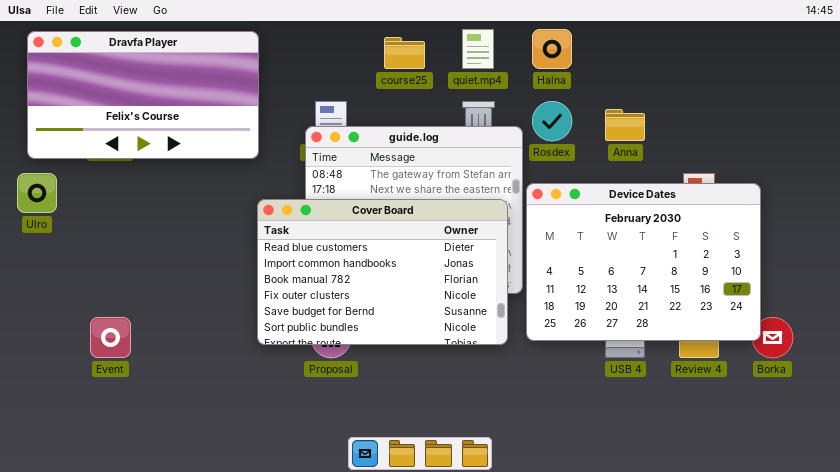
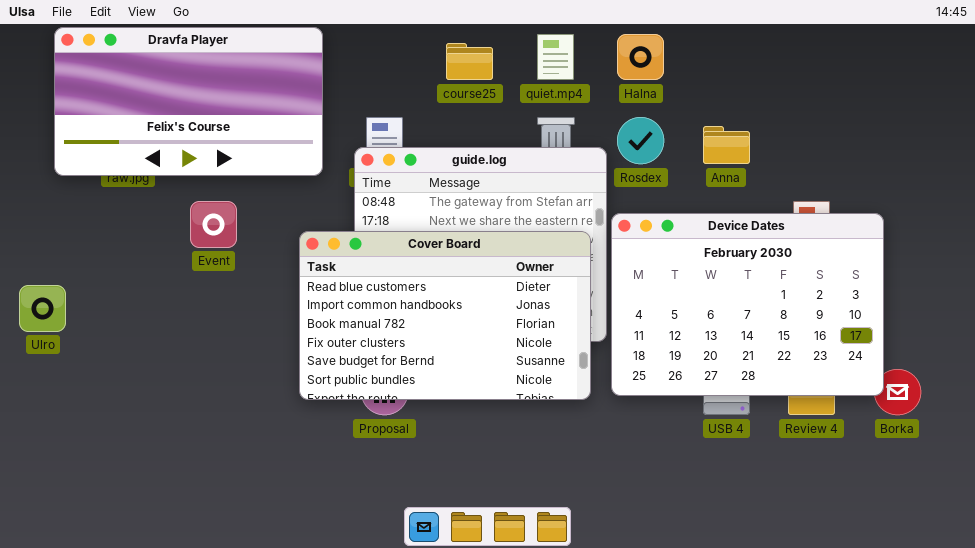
Dravfa Player: [27,31,259,159] -> [54,27,323,176], moved
Ulro: [17,173,57,213] -> [19,285,66,332], moved
Event: [90,317,131,358] -> [190,201,237,248], moved

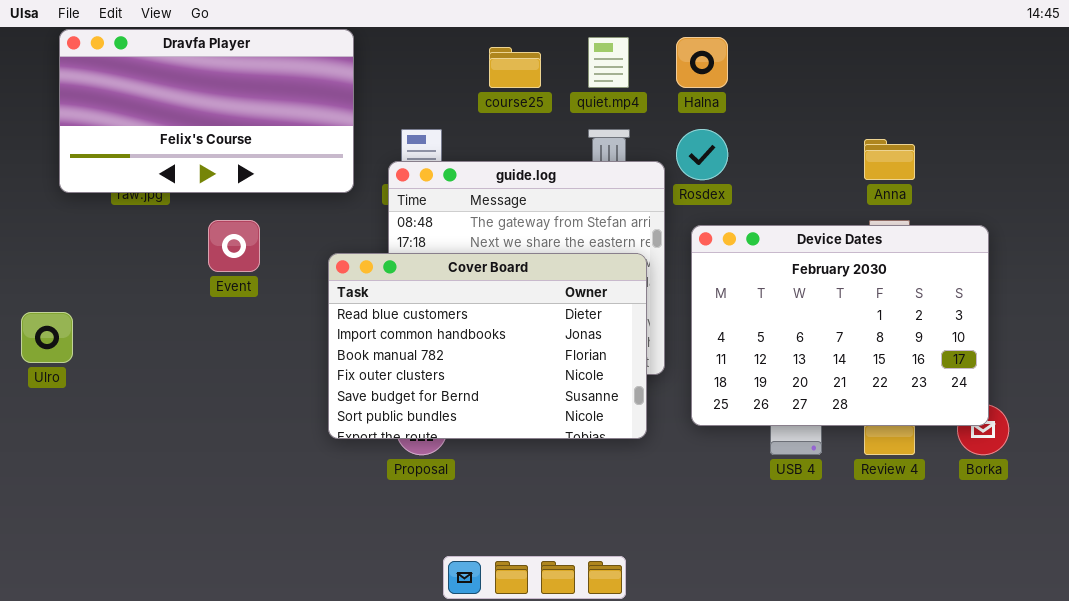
Anna: [703,126,750,164] -> [864,139,915,180], moved
Device Dates: [611,213,884,396] -> [691,225,989,426], moved

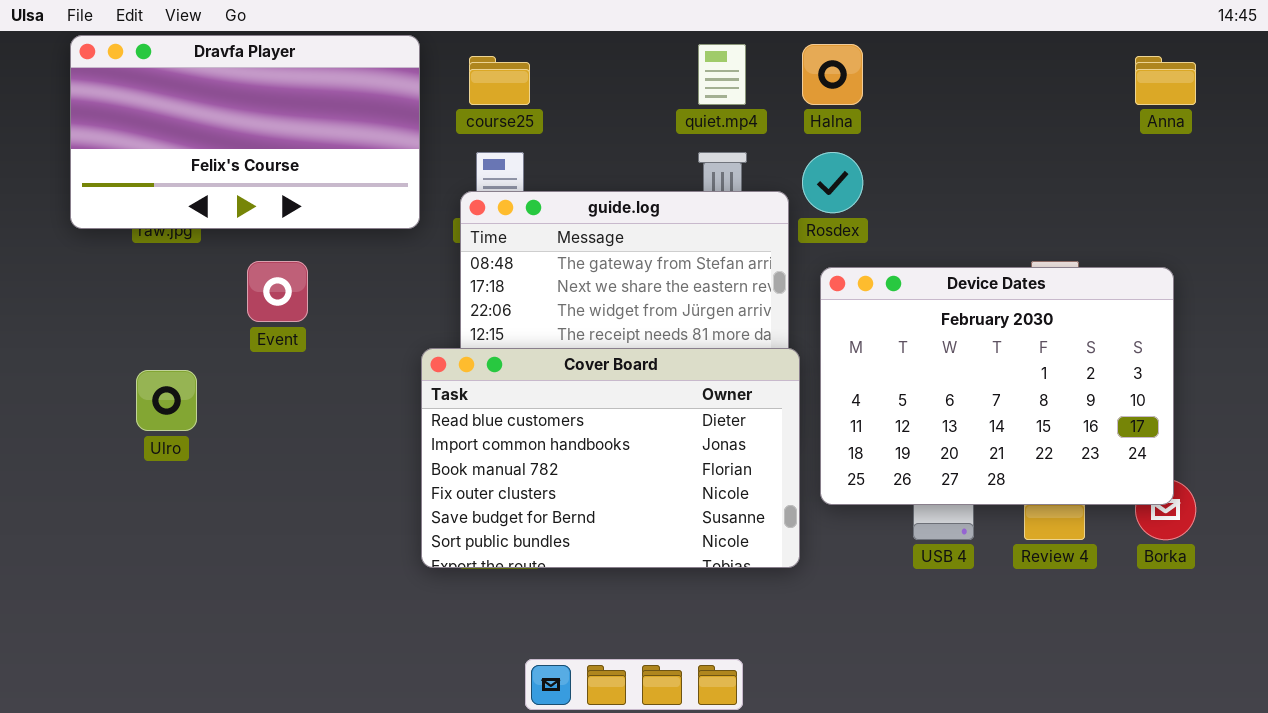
course25: [489,47,541,88] -> [469,56,530,105], moved
Anna: [864,139,915,180] -> [1135,56,1196,105], moved
Cover Board: [328,253,647,439] -> [421,348,800,568], moved
Ulro: [21,312,73,363] -> [136,370,197,431], moved

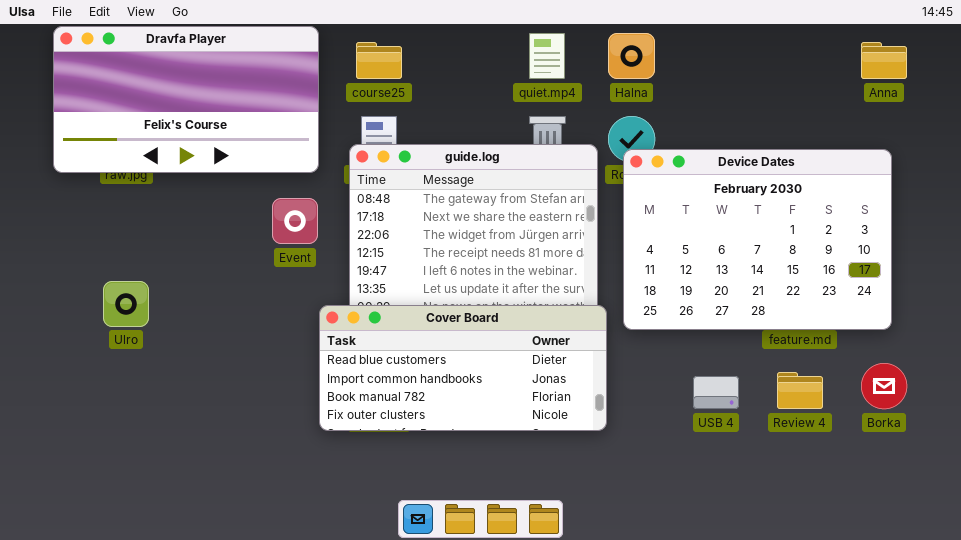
Event: [247,261,308,322] -> [272,198,318,244], moved
Device Dates: [820,267,1174,505] -> [623,149,892,330], moved
Cover Board: [421,348,800,568] -> [319,305,607,431], resized

